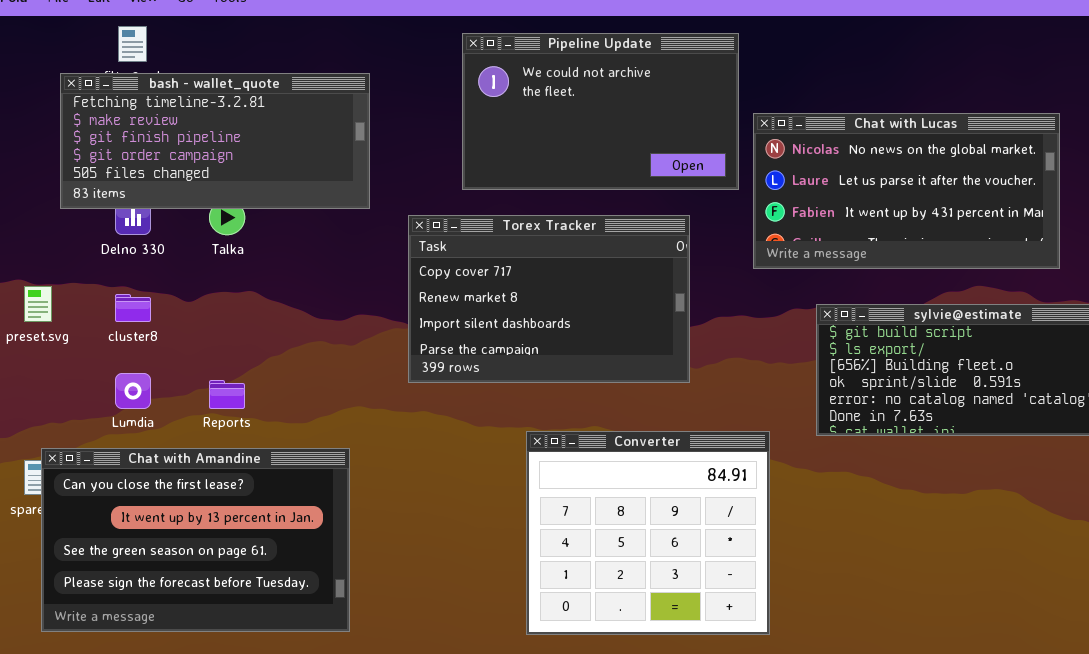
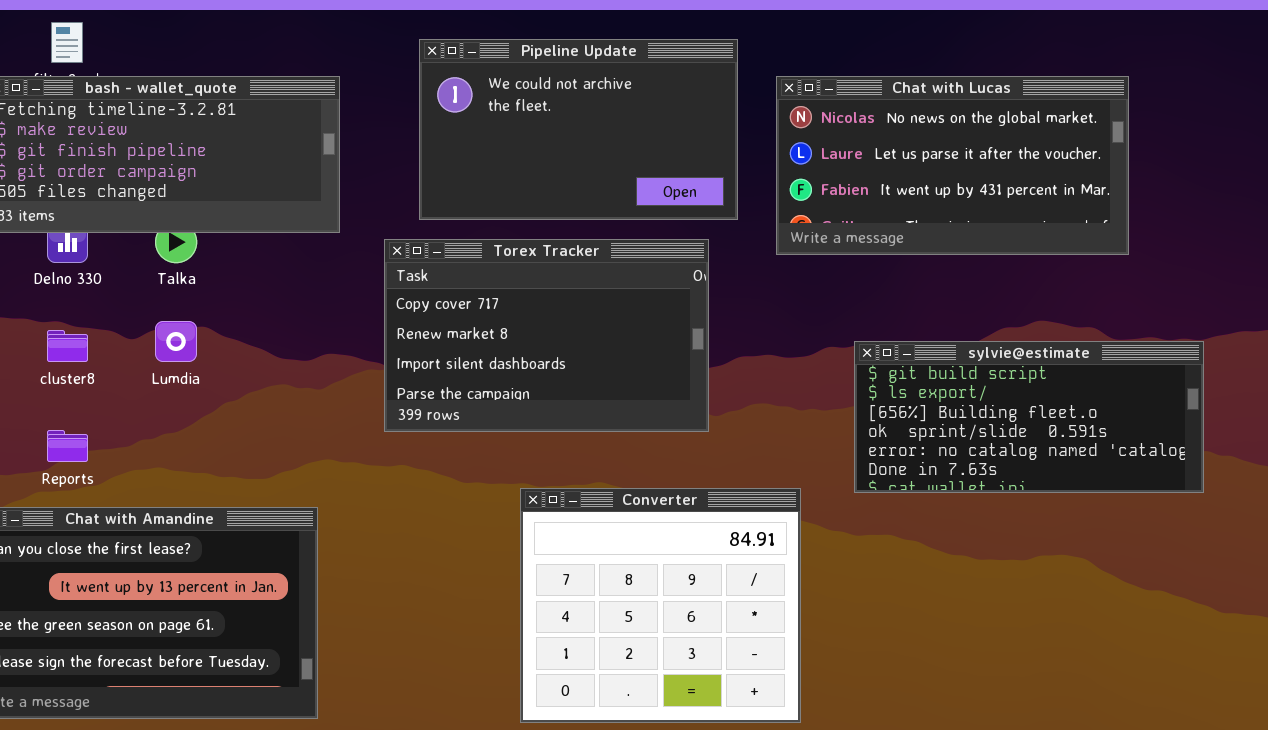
Pipeline Update: [462,33,739,190] -> [419,39,738,220], moved
Chat with Lucas: [753,113,1060,269] -> [776,76,1129,255], moved
Lumdia: [115,373,151,409] -> [155,321,197,362], moved
Reports: [209,380,245,409] -> [47,430,88,462], moved

